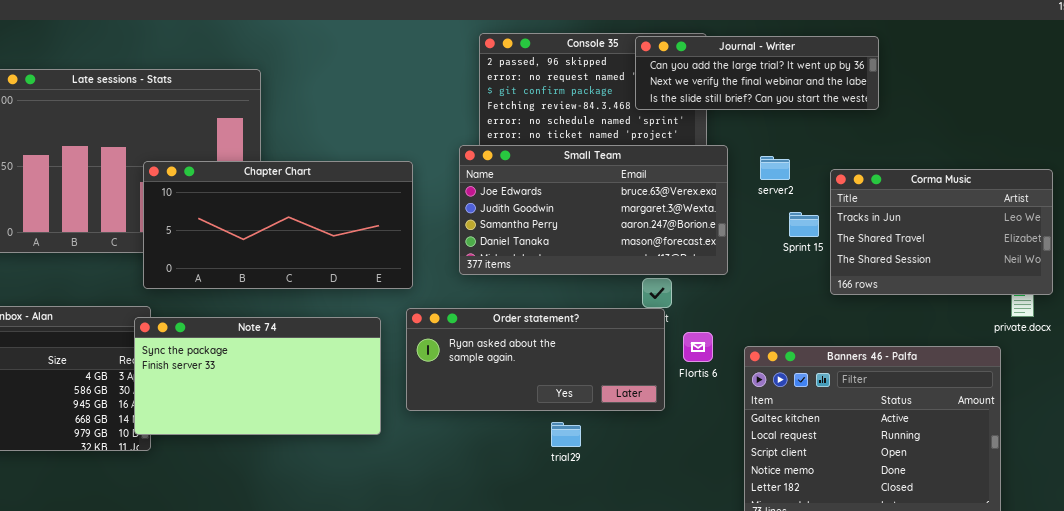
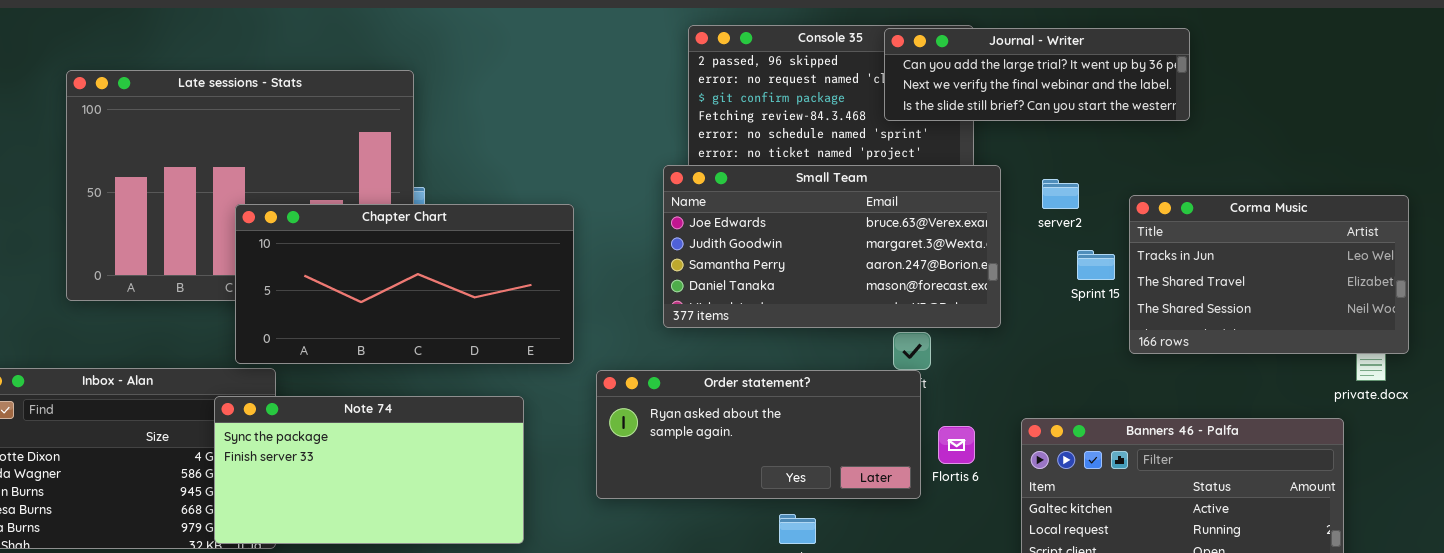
Chapter Chart: [143,161,413,289] -> [235,204,574,364], moved
Note 74: [134,317,381,435] -> [214,396,524,544], moved
Flortis 6: [683,332,713,362] -> [938,426,975,464], moved

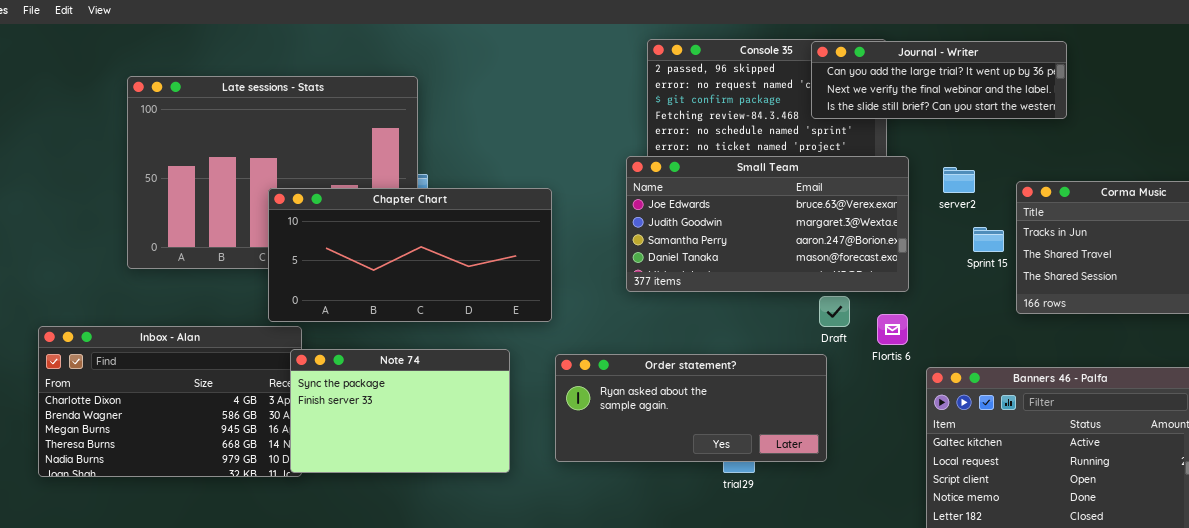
Order statement?: [596,370,921,499] -> [555,354,827,462], moved
Note 74: [214,396,524,544] -> [290,349,510,473], resized
Flortis 6: [938,426,975,464] -> [877,314,908,345], moved

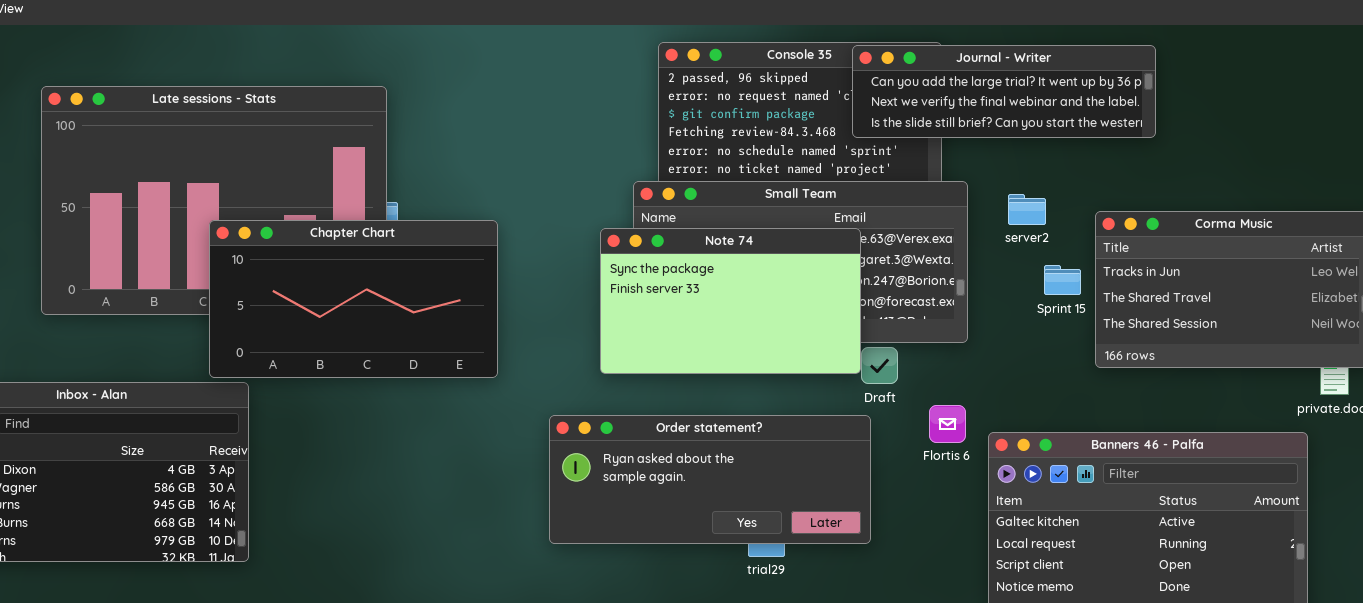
Chapter Chart: [268,188,552,322] -> [209,220,498,378], resized
Flortis 6: [877,314,908,345] -> [929,405,966,443], moved
Note 74: [290,349,510,473] -> [600,228,861,374], moved

